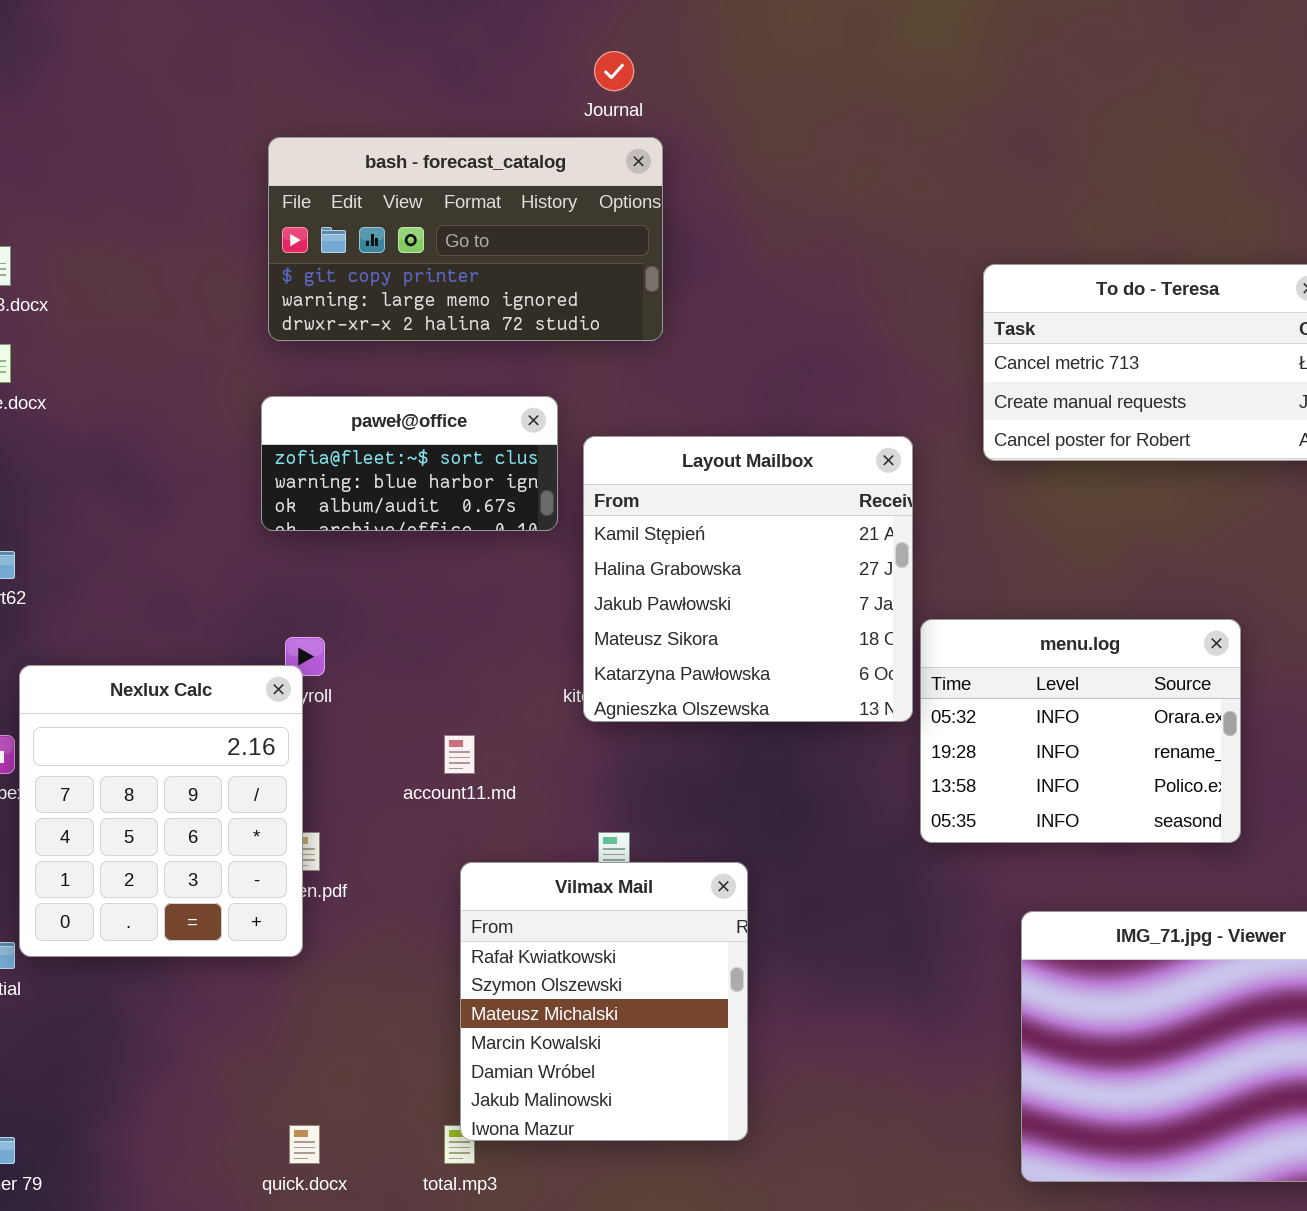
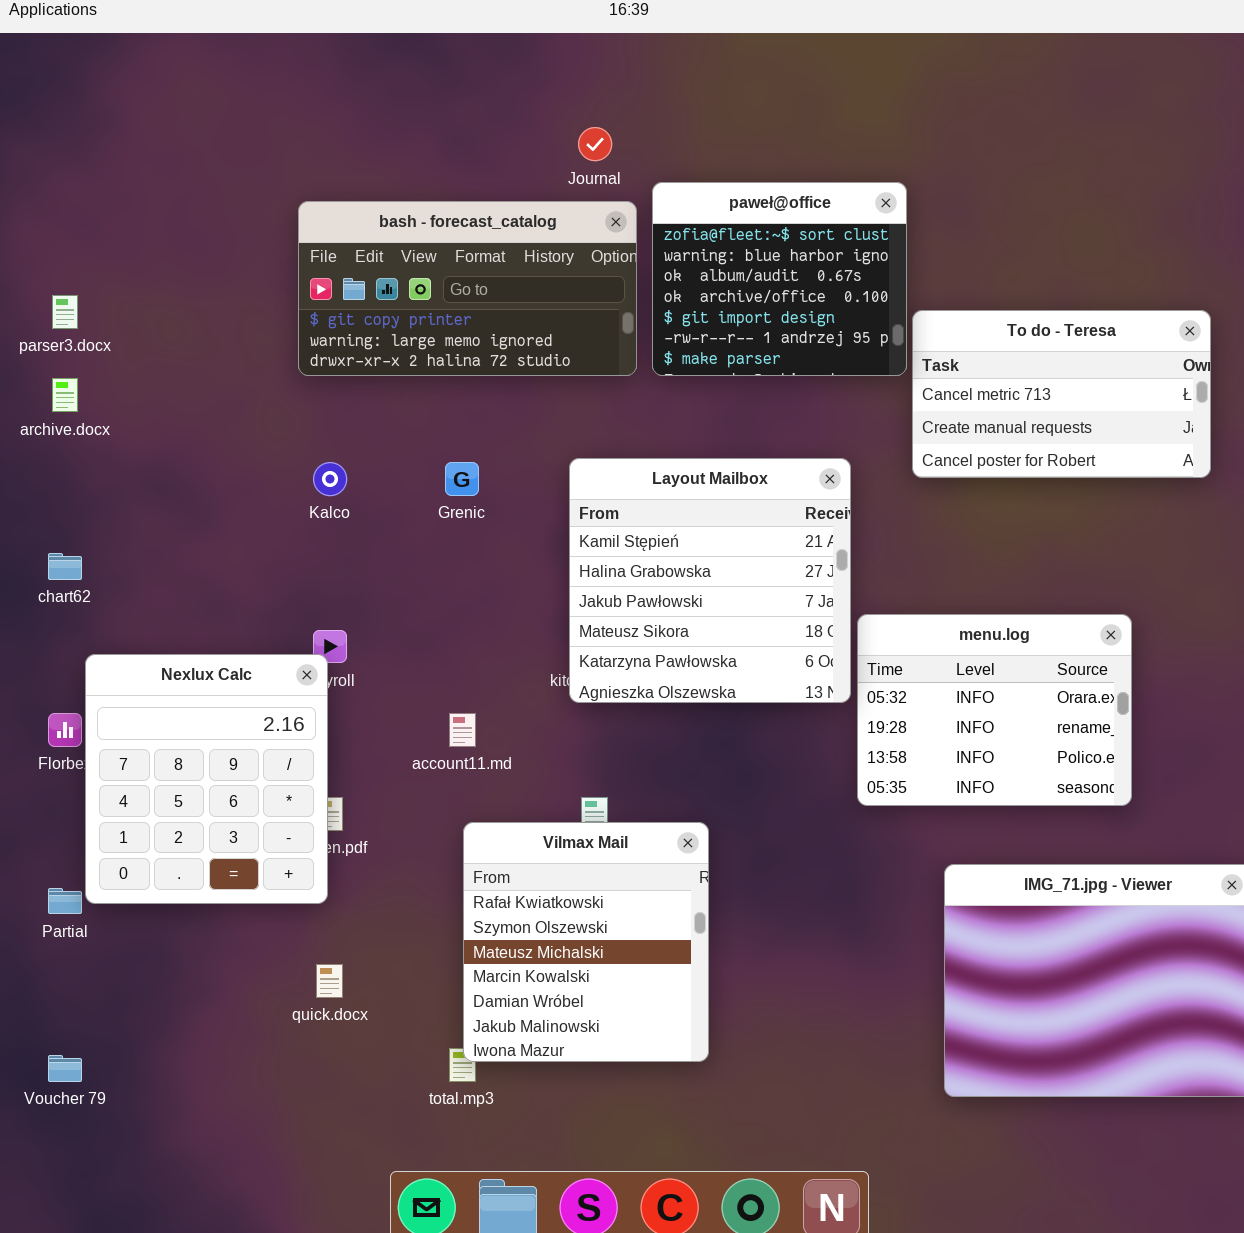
paweł@office: [261,396,558,531] -> [652,182,907,376], moved, resized
quick.docx: [289,1125,320,1164] -> [316,964,343,998], moved

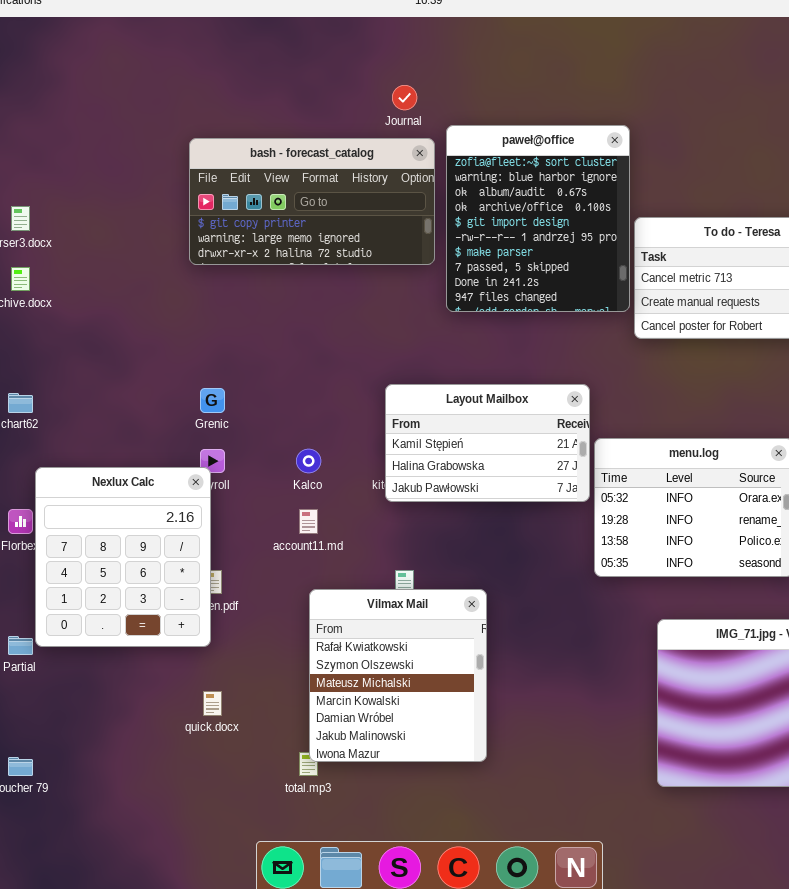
paweł@office: [652,182,907,376] -> [446,125,630,312], resized
Layout Mailbox: [569,458,851,703] -> [385,384,590,502], resized
Kalco: [313,462,347,496] -> [296,449,321,473], moved
Grenic: [445,462,479,496] -> [200,388,225,413], moved

